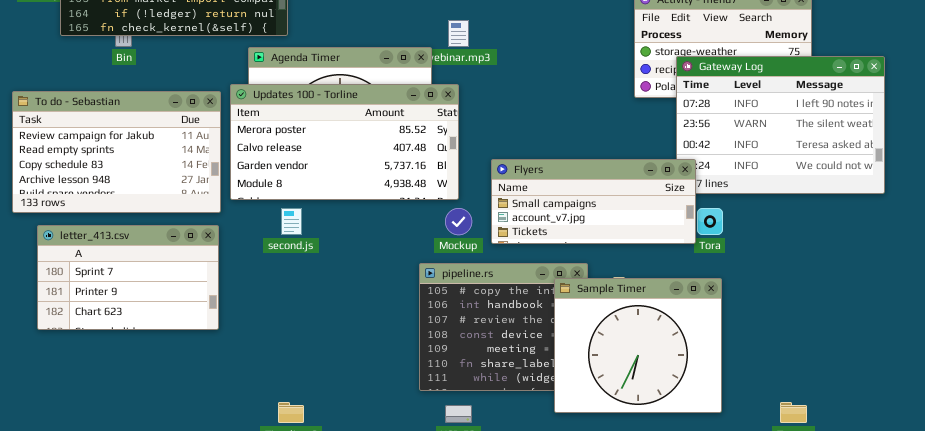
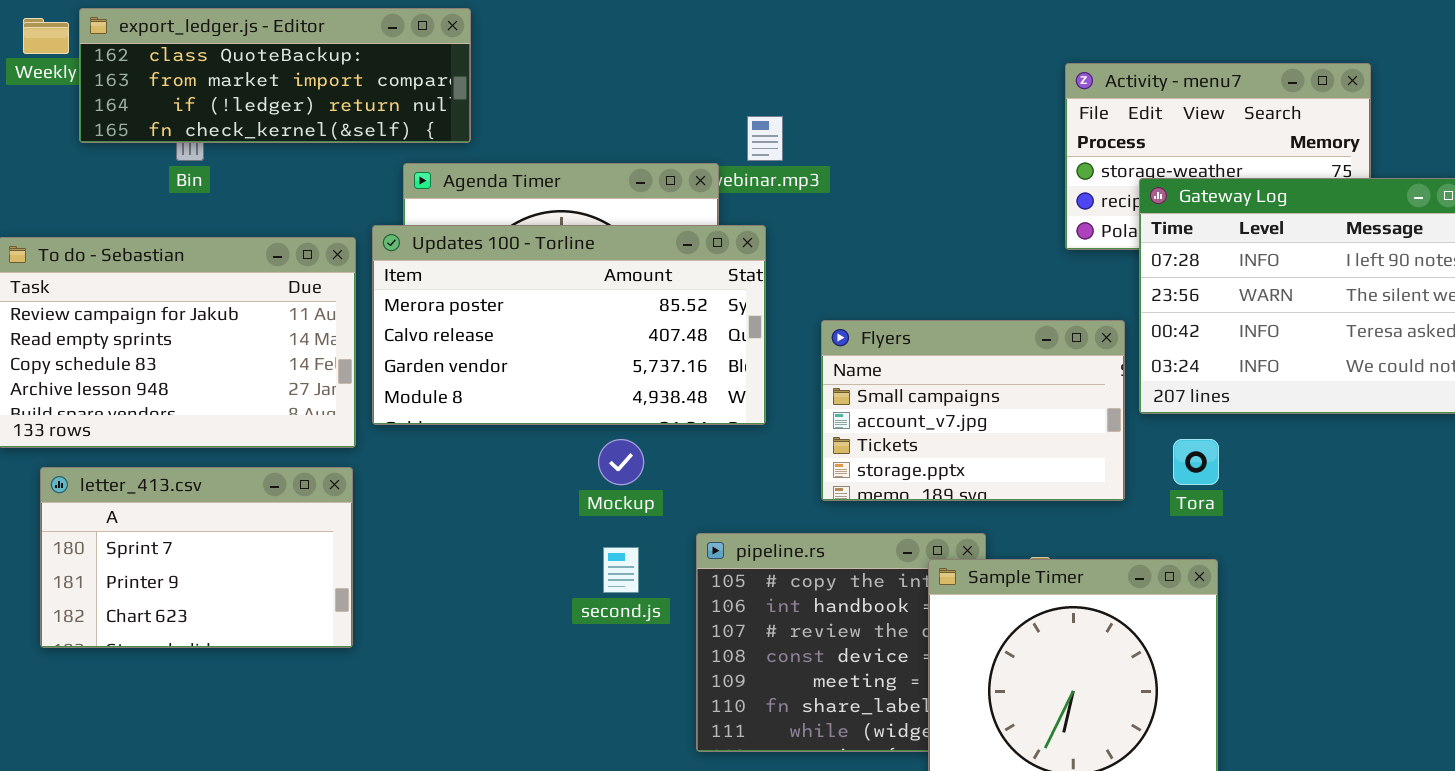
Flyers: [491,159,696,244] -> [821,320,1125,501], resized
second.js: [281,208,302,235] -> [603,547,639,593], moved
Mockup: [445,208,472,235] -> [598,439,644,485], moved

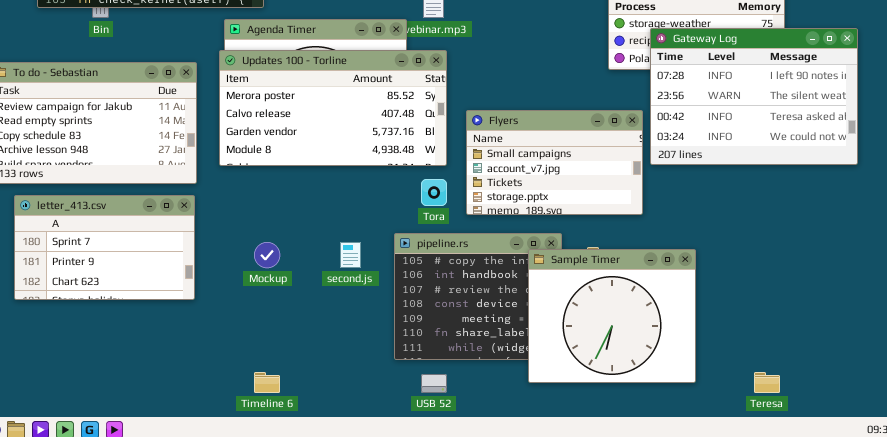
Updates 100 - Torline: [372,225,766,425] -> [219,50,447,166], moved
Mockup: [598,439,644,485] -> [254,242,280,268], moved
Tora: [1173,439,1219,485] -> [421,179,447,206], moved

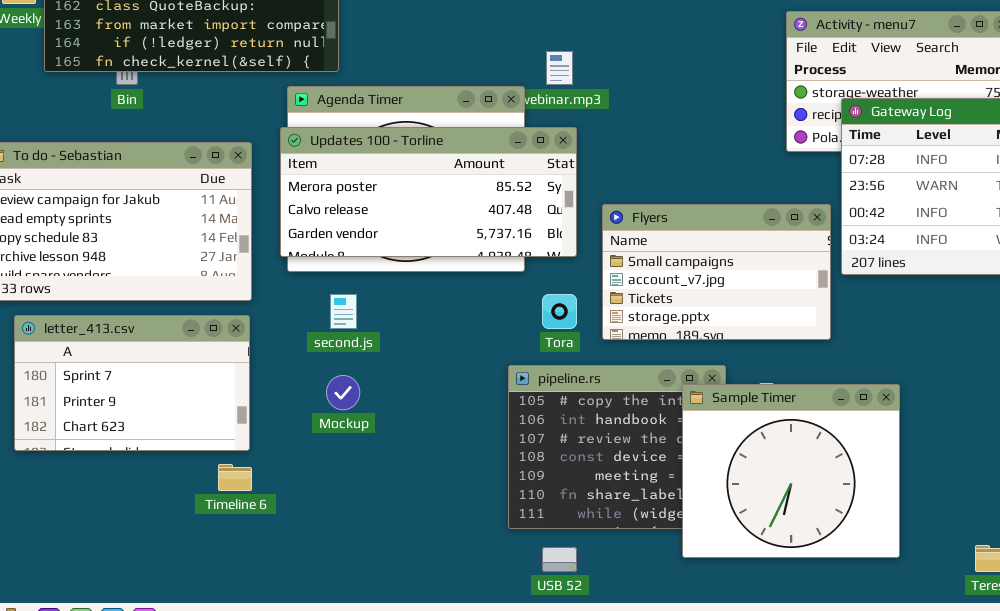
Updates 100 - Torline: [219,50,447,166] -> [280,127,577,257], resized
second.js: [340,242,361,268] -> [330,294,357,329], moved
Timeline 6: [254,372,280,393] -> [218,464,252,491], moved

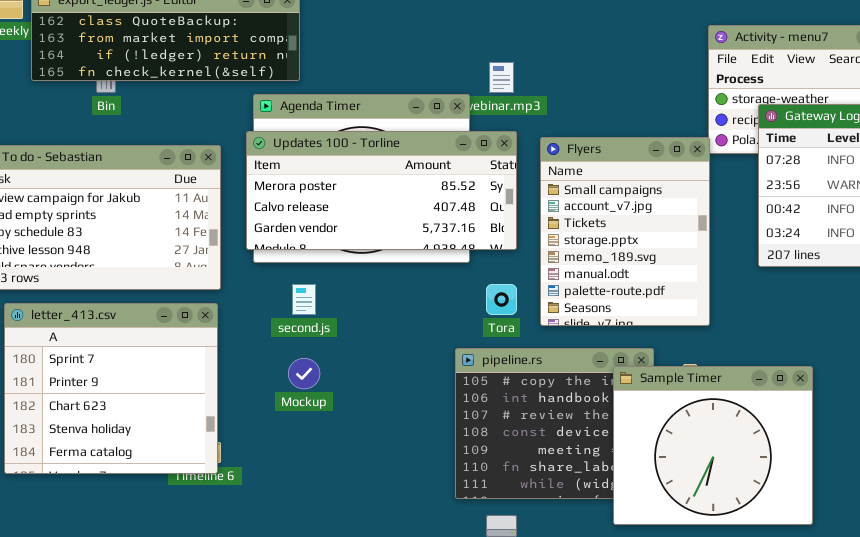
Flyers: [602,204,831,340] -> [540,137,710,326], resized
letter_413.csv: [14,315,250,451] -> [4,303,218,474], resized

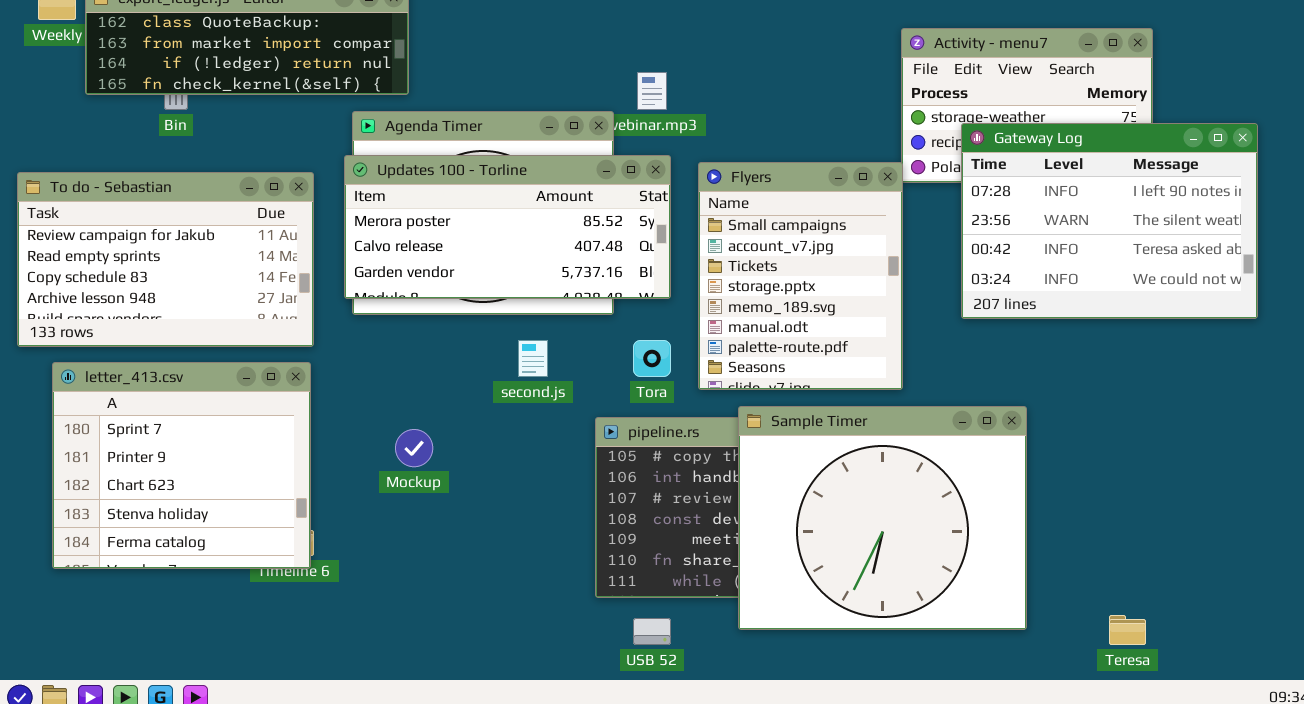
second.js: [292,284,316,315] -> [518,340,548,377], moved
Sample Timer: [613,366,813,525] -> [738,406,1027,630], resized

